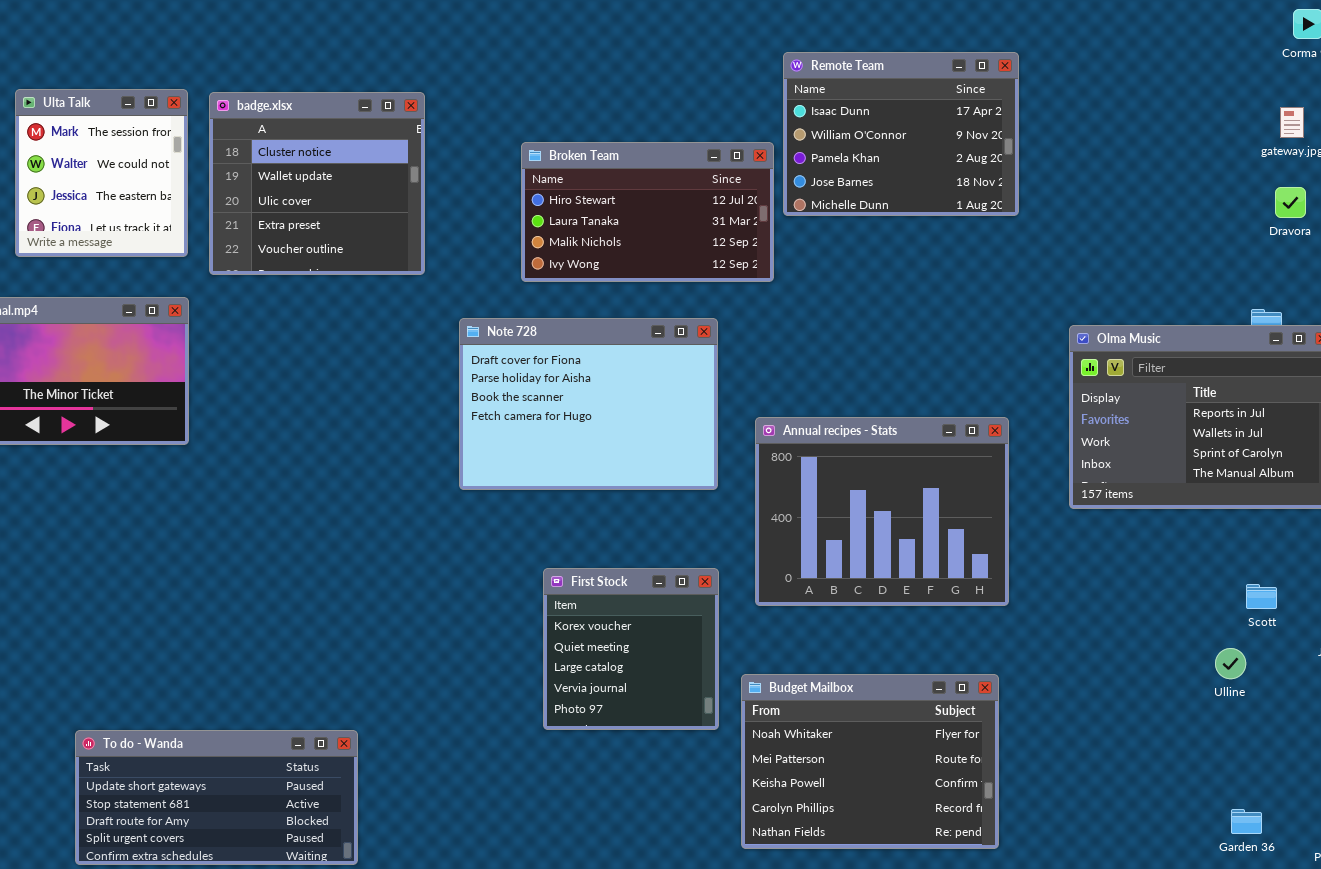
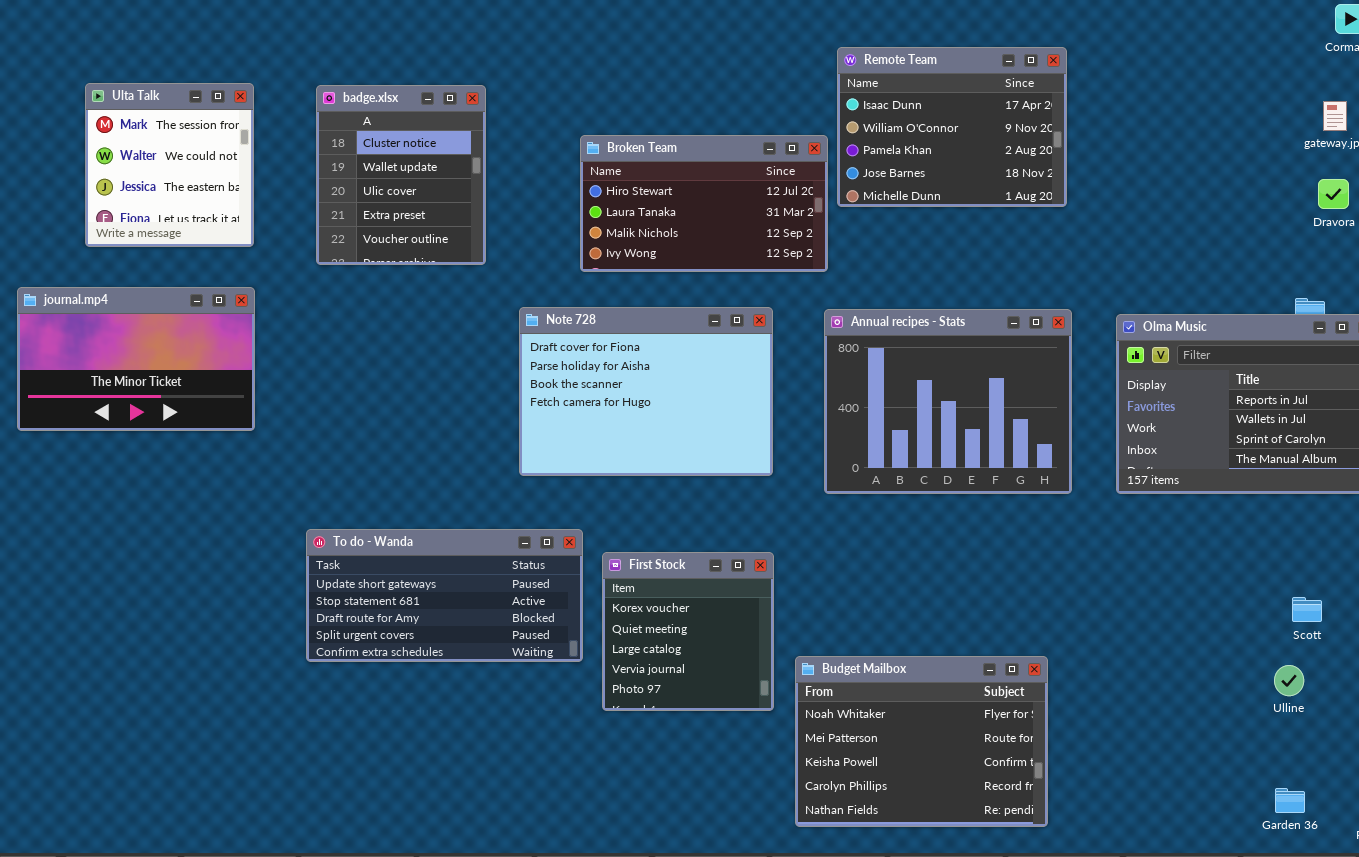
badge.xlsx: [209,92,425,275] -> [316,85,486,265], resized
Annual recipes - Stats: [755,417,1009,606] -> [824,309,1072,494], moved
Scott: [1246,584,1277,609] -> [1292,597,1322,622], moved
Ulline: [1215,648,1246,679] -> [1274,665,1304,696], moved
To do - Wanda: [75,730,358,865] -> [306,529,583,662], moved

